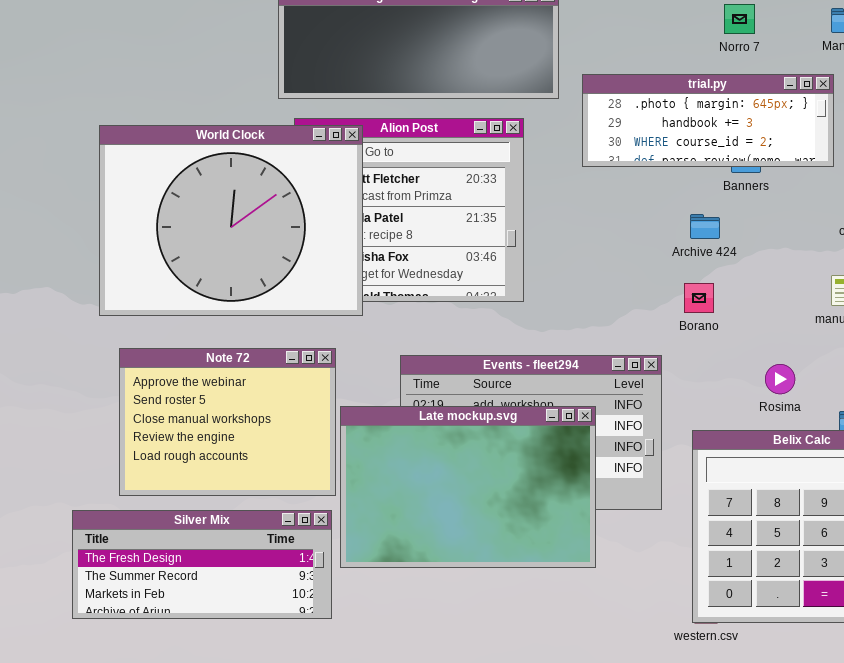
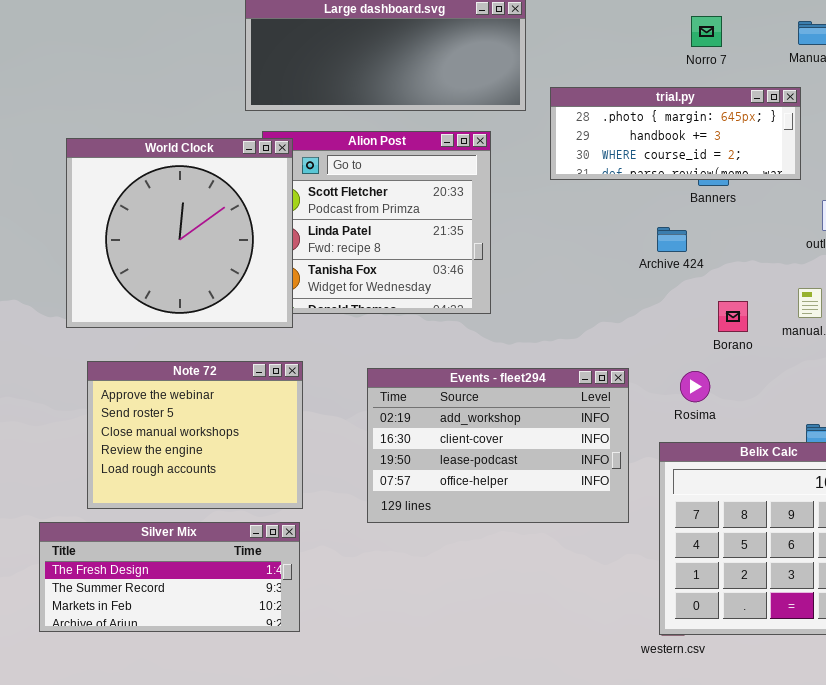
World Clock: [99,125,363,316] -> [66,138,293,328], resized
Borano: [684,283,714,313] -> [718,301,748,332], moved
Rosima: [765,364,795,394] -> [680,371,710,402], moved
Late mockup.svg: [340,406,596,568] -> none, closed

